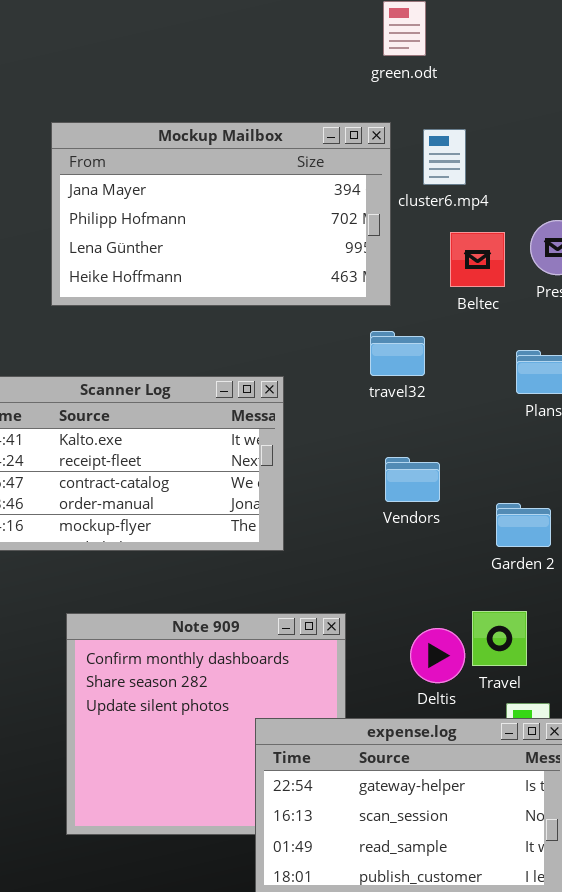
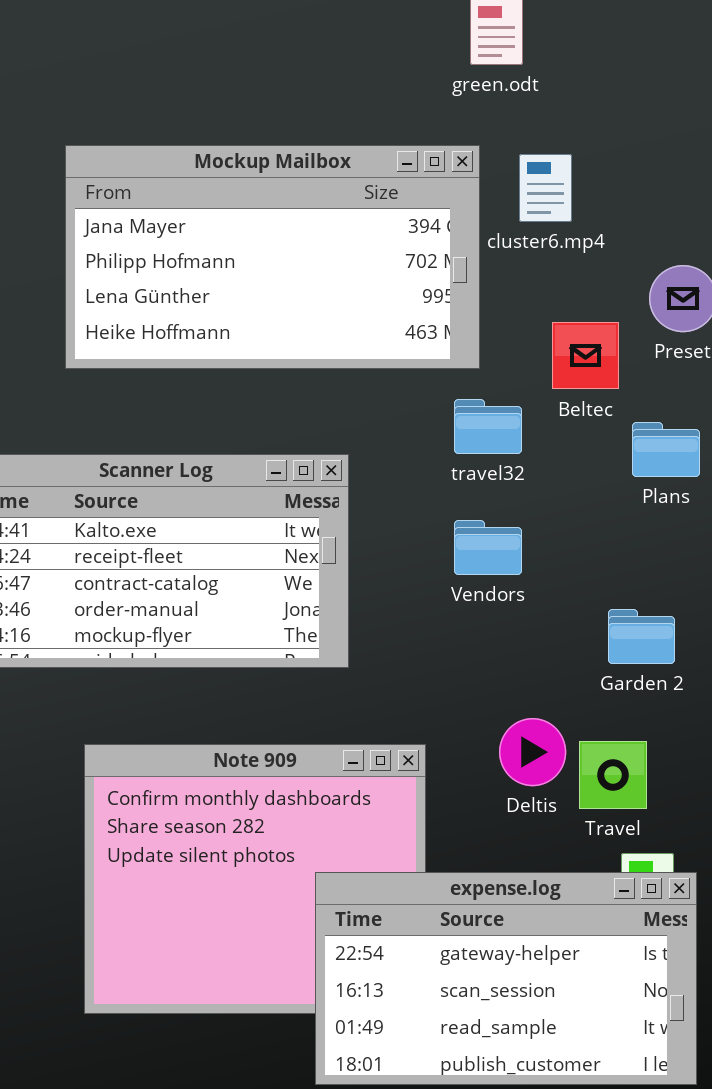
Beltec: [450,232,505,287] -> [552,322,619,389], moved
Vendors: [385,457,440,502] -> [454,520,522,575], moved
Deltis: [410,628,465,683] -> [499,718,566,786], moved

